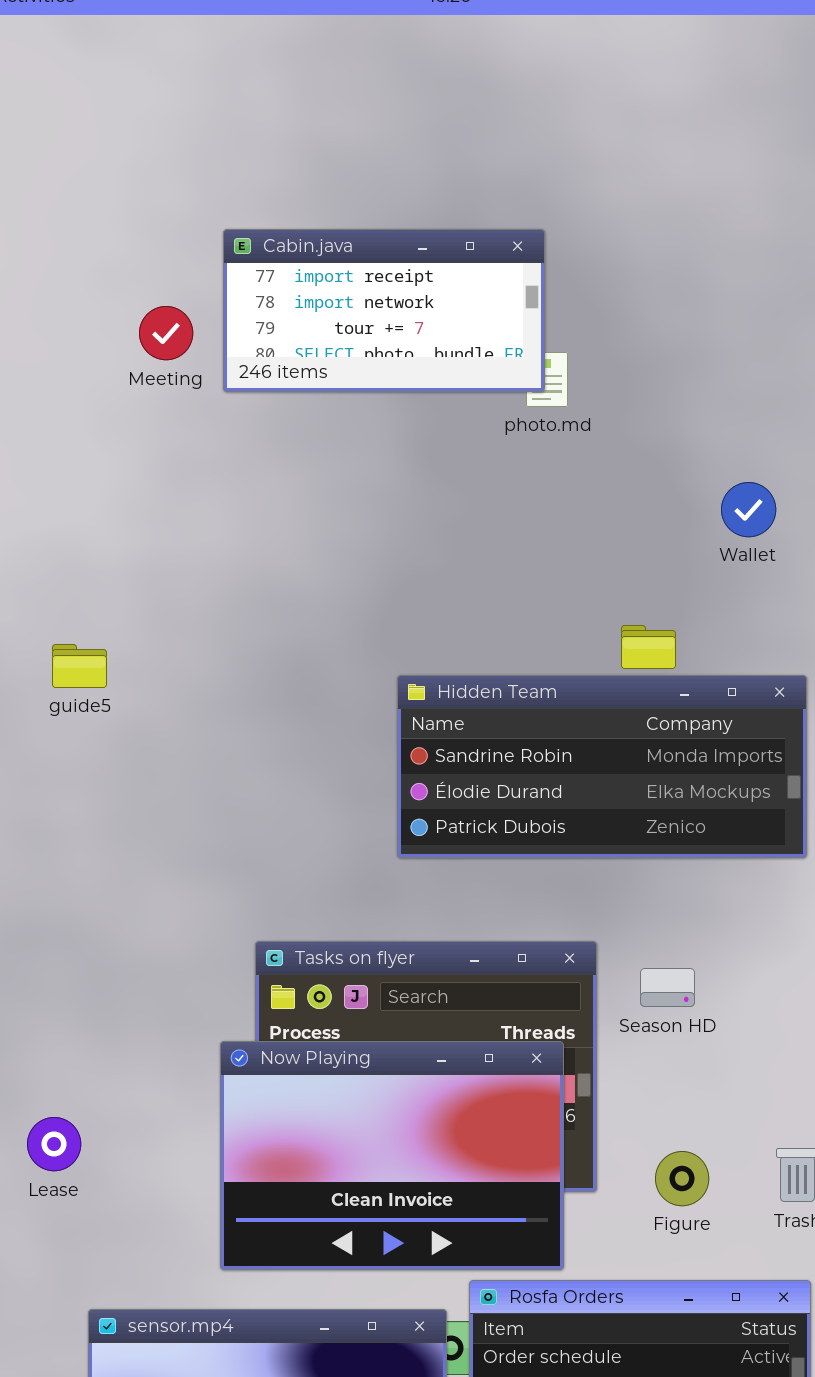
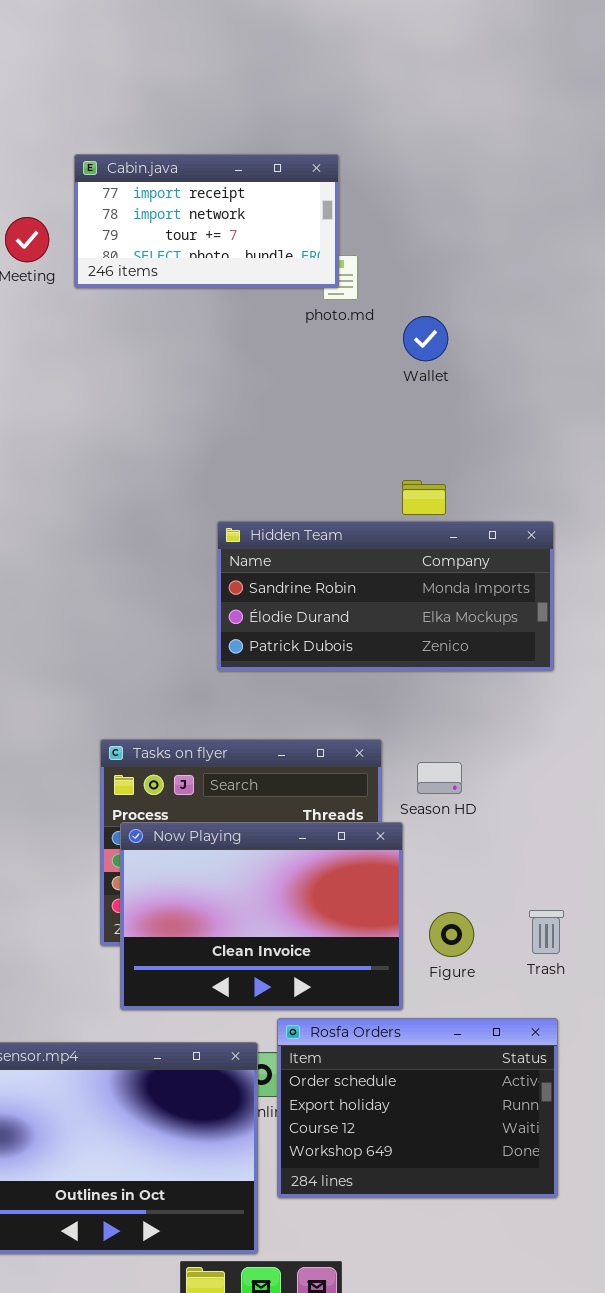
Wallet: [721,482,776,537] -> [403,316,448,361], moved
Now Playing: [220,1041,564,1270] -> [120,822,403,1010], moved

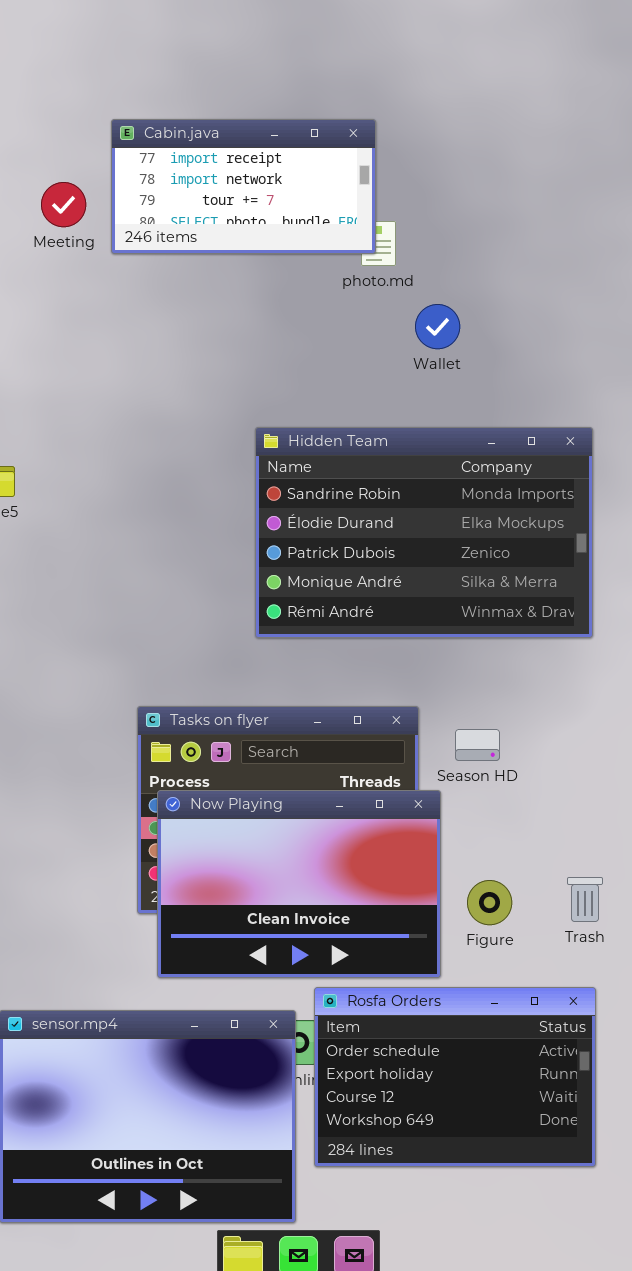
Wallet: [403,316,448,361] -> [415,304,460,349], moved
Hidden Team: [217,521,554,671] -> [255,427,593,638], resized

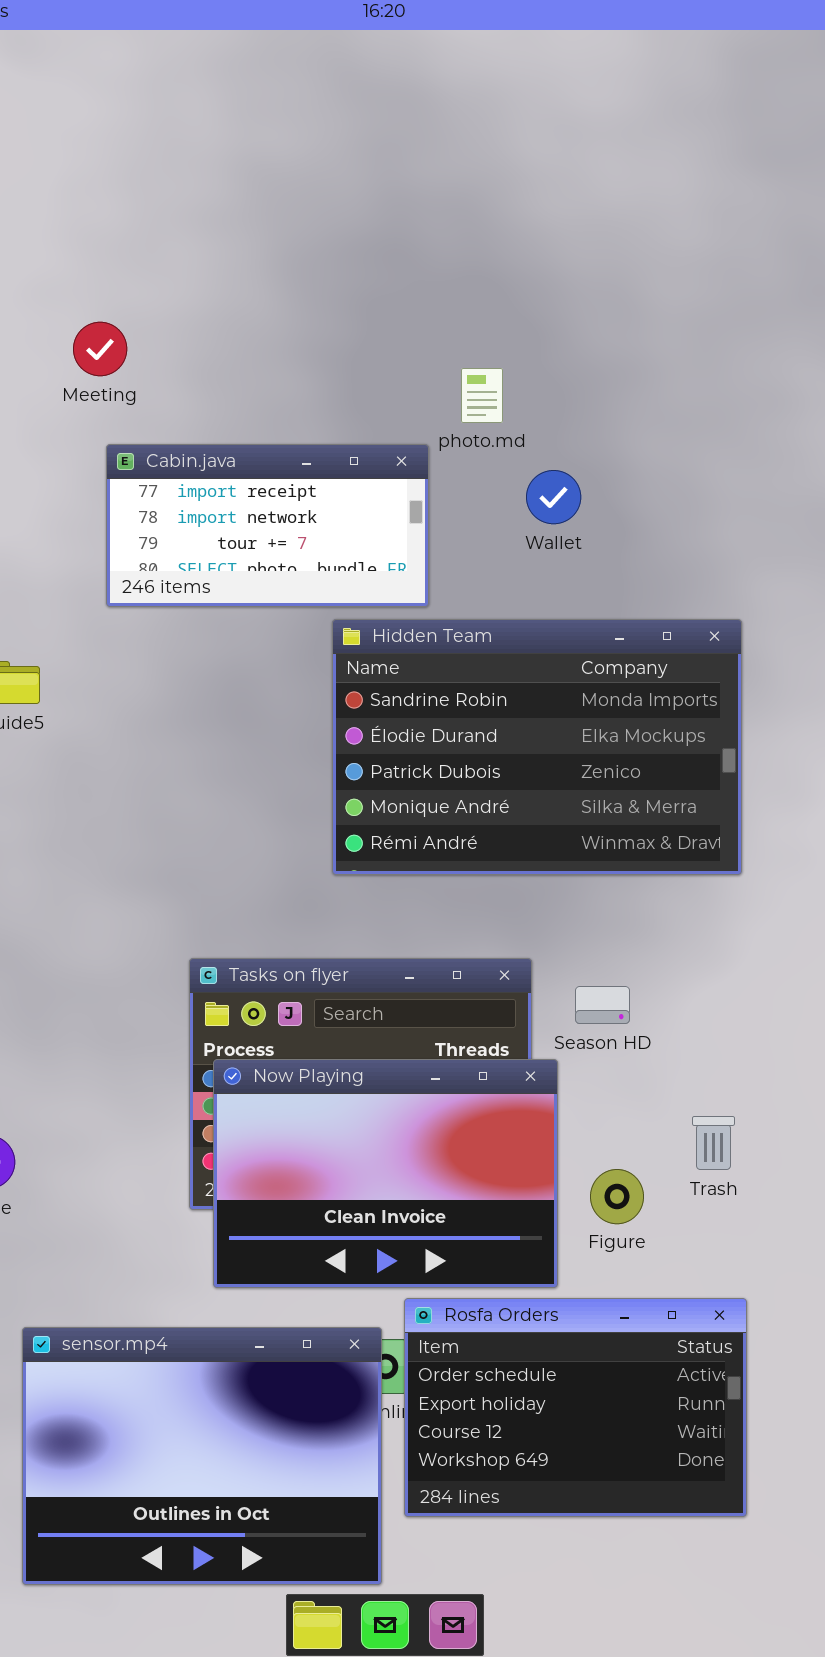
Cabin.java: [111,119,376,254] -> [106,444,429,607], moved
Trash: [567,877,603,922] -> [692,1116,735,1170], moved

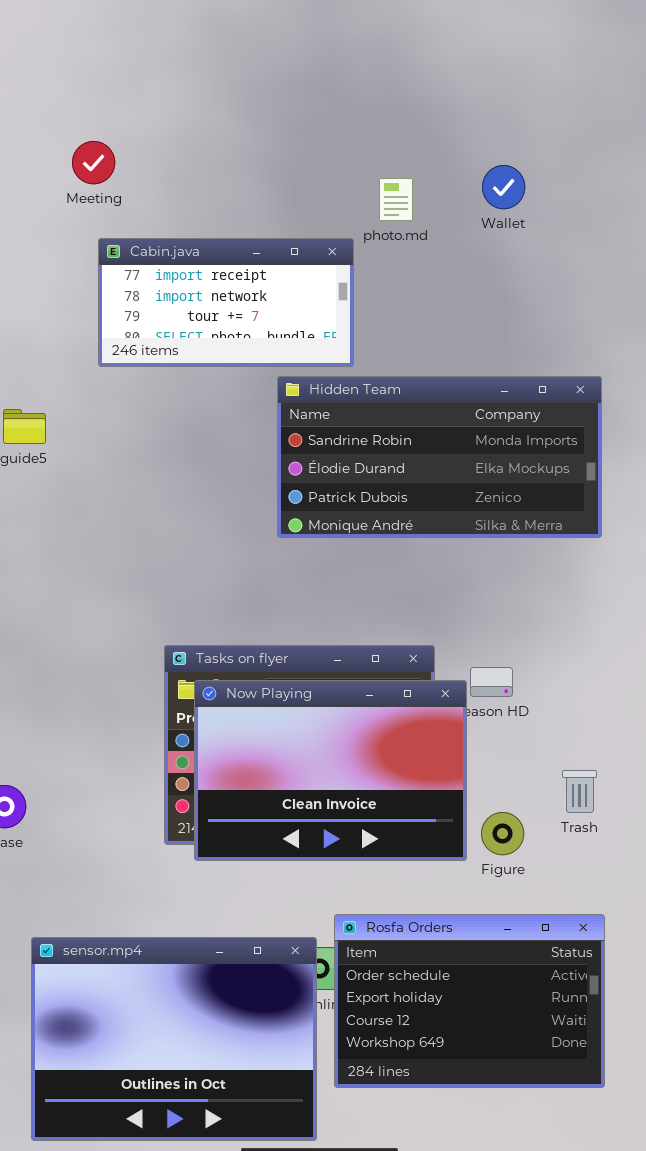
Wallet: [526,470,581,524] -> [482,165,525,209], moved
Hidden Team: [332,619,742,875] -> [277,376,602,538], resized
Now Playing: [213,1059,558,1288] -> [194,680,467,861], moved

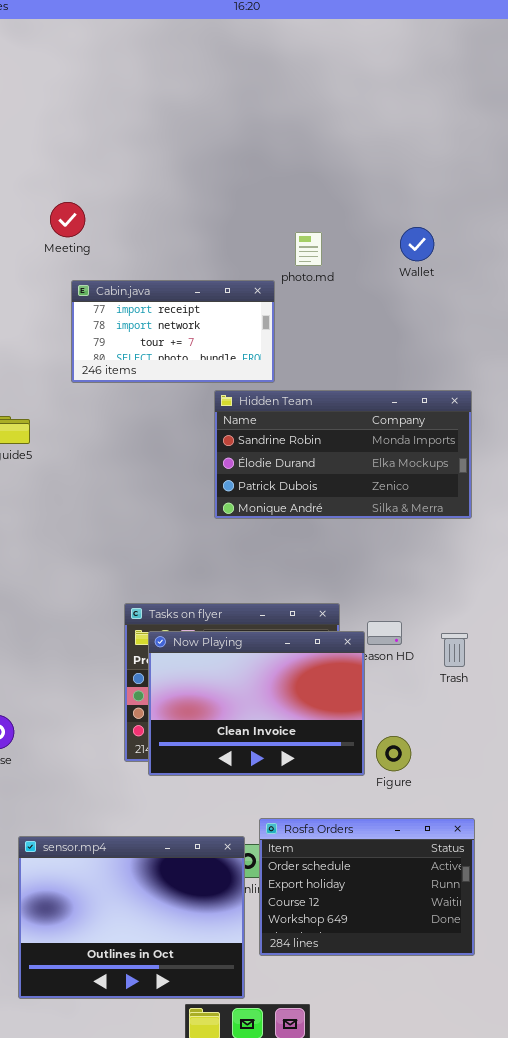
Wallet: [482,165,525,209] -> [400,227,434,261], moved
Trash: [562,770,597,813] -> [441,633,468,667], moved

